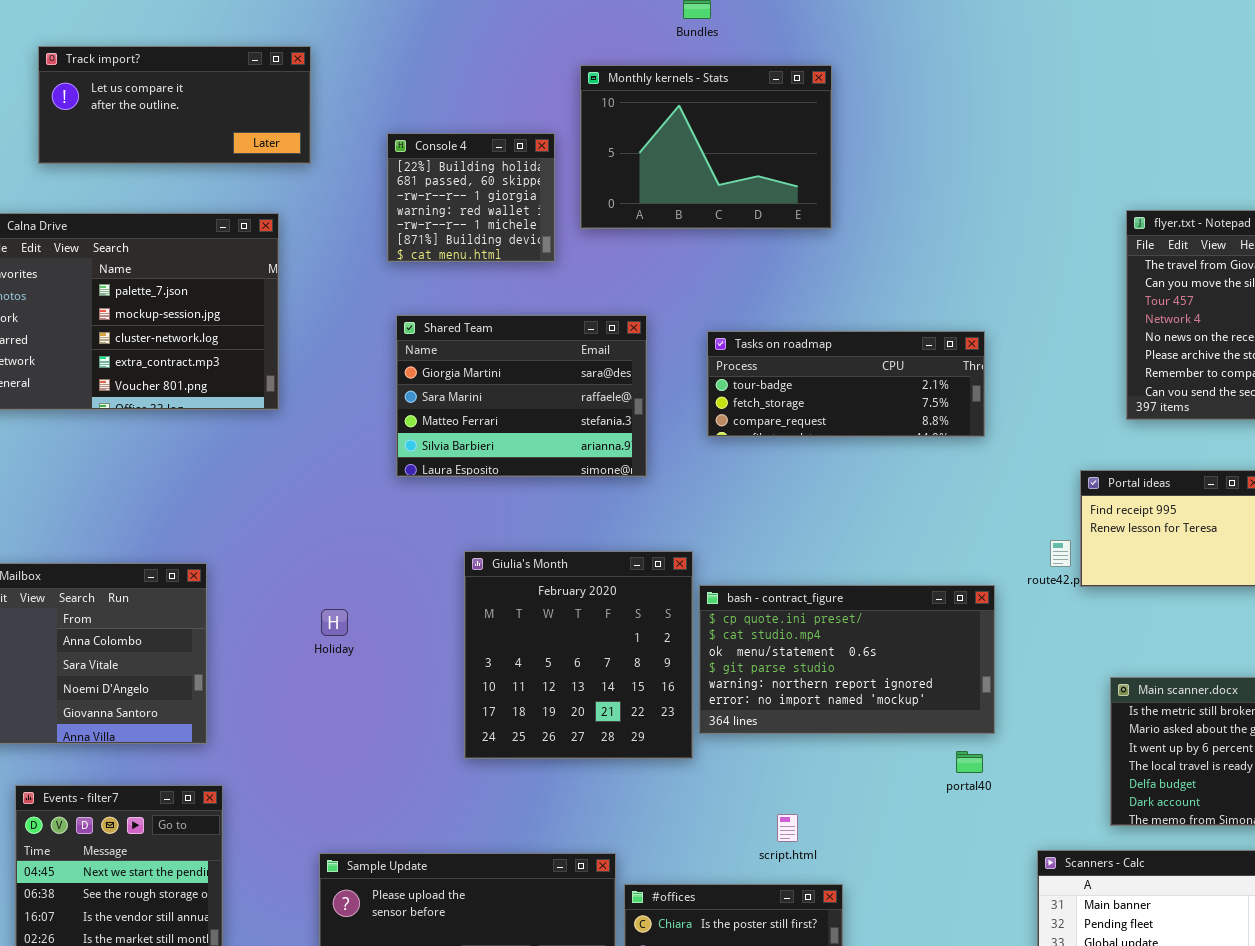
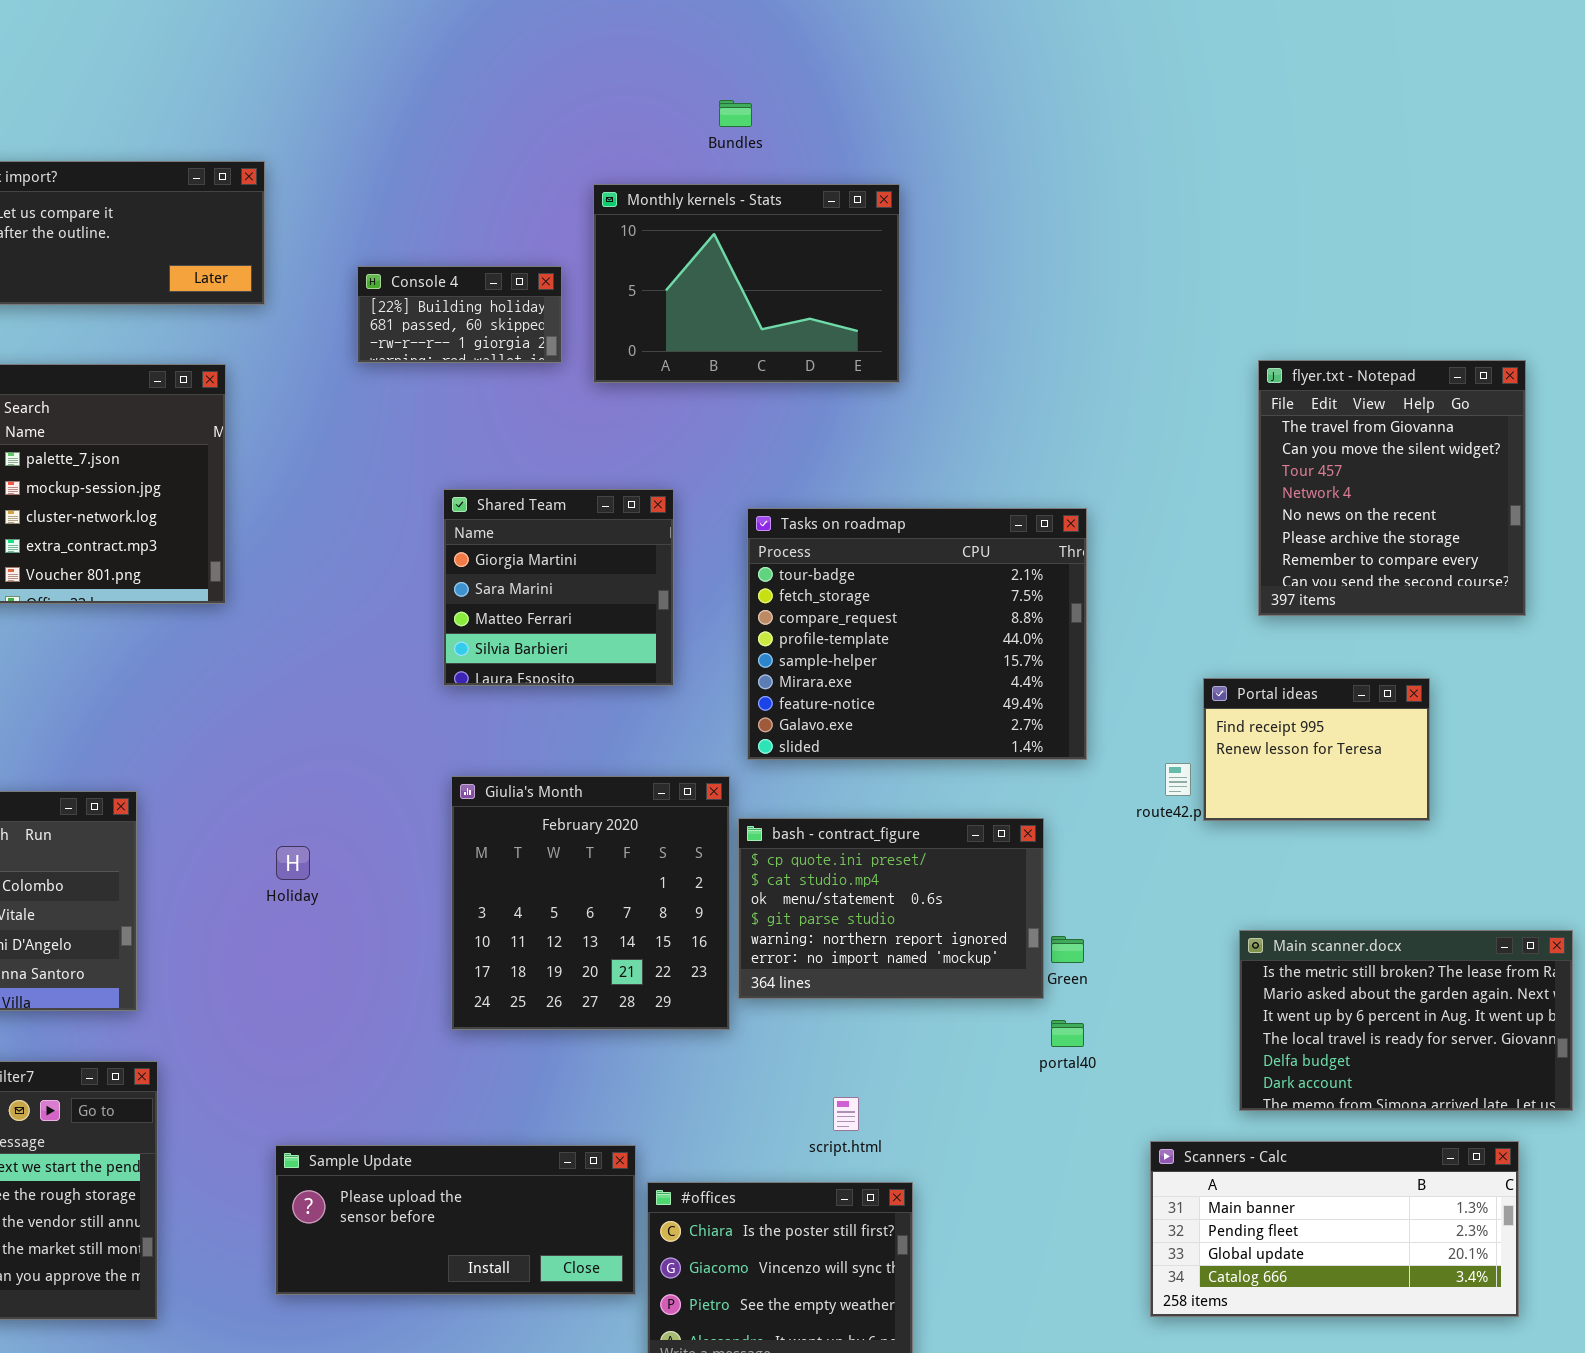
Console 4: [387,133,555,262] -> [357,266,562,363], resized
Shared Team: [396,315,647,477] -> [443,489,674,686], resized
Tasks on roadmap: [707,331,985,437] -> [747,508,1087,760], resized
bash - contract_figure: [699,585,995,734] -> [738,818,1044,999], resized

